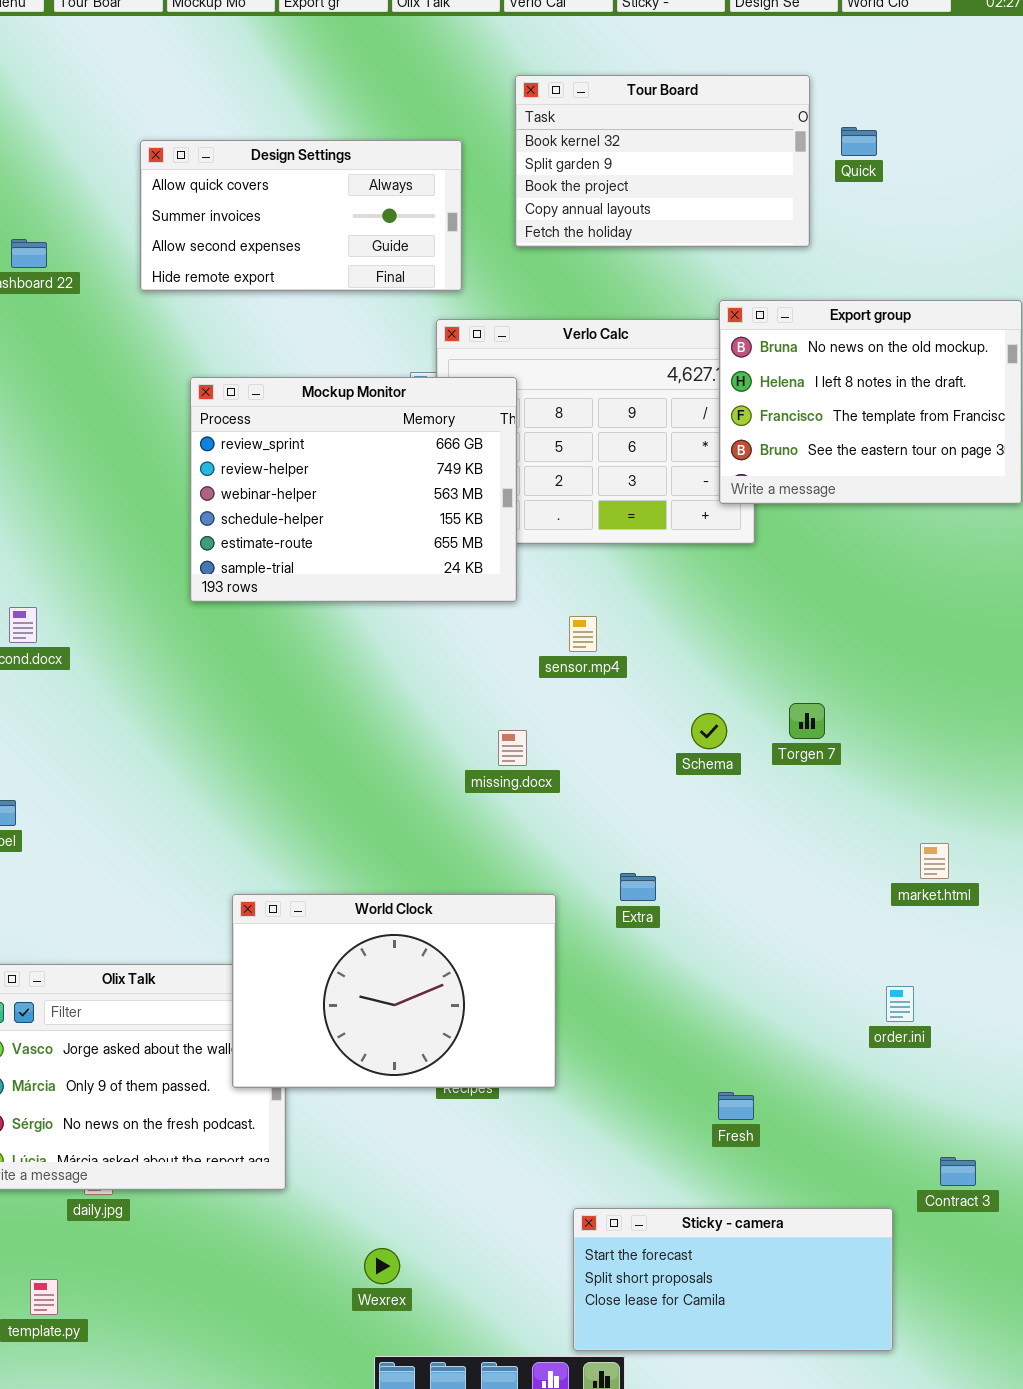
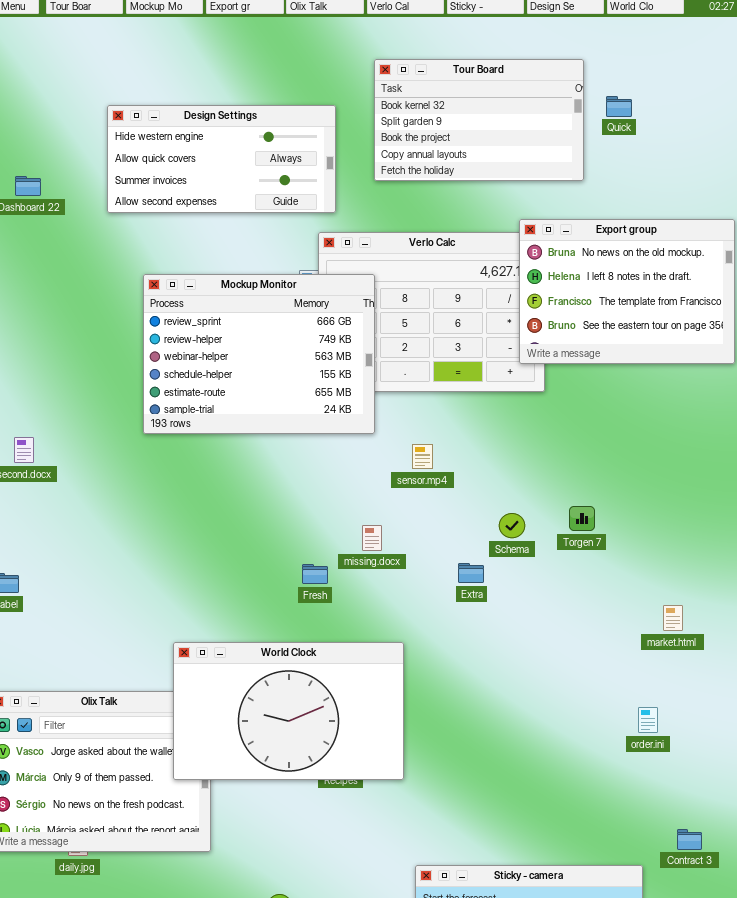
Design Settings: [140,140,462,291] -> [107,105,336,213], scrolled up 1 row
Extra: [620,873,656,901] -> [458,563,484,583], moved
Fresh: [718,1092,754,1120] -> [302,564,328,584], moved

